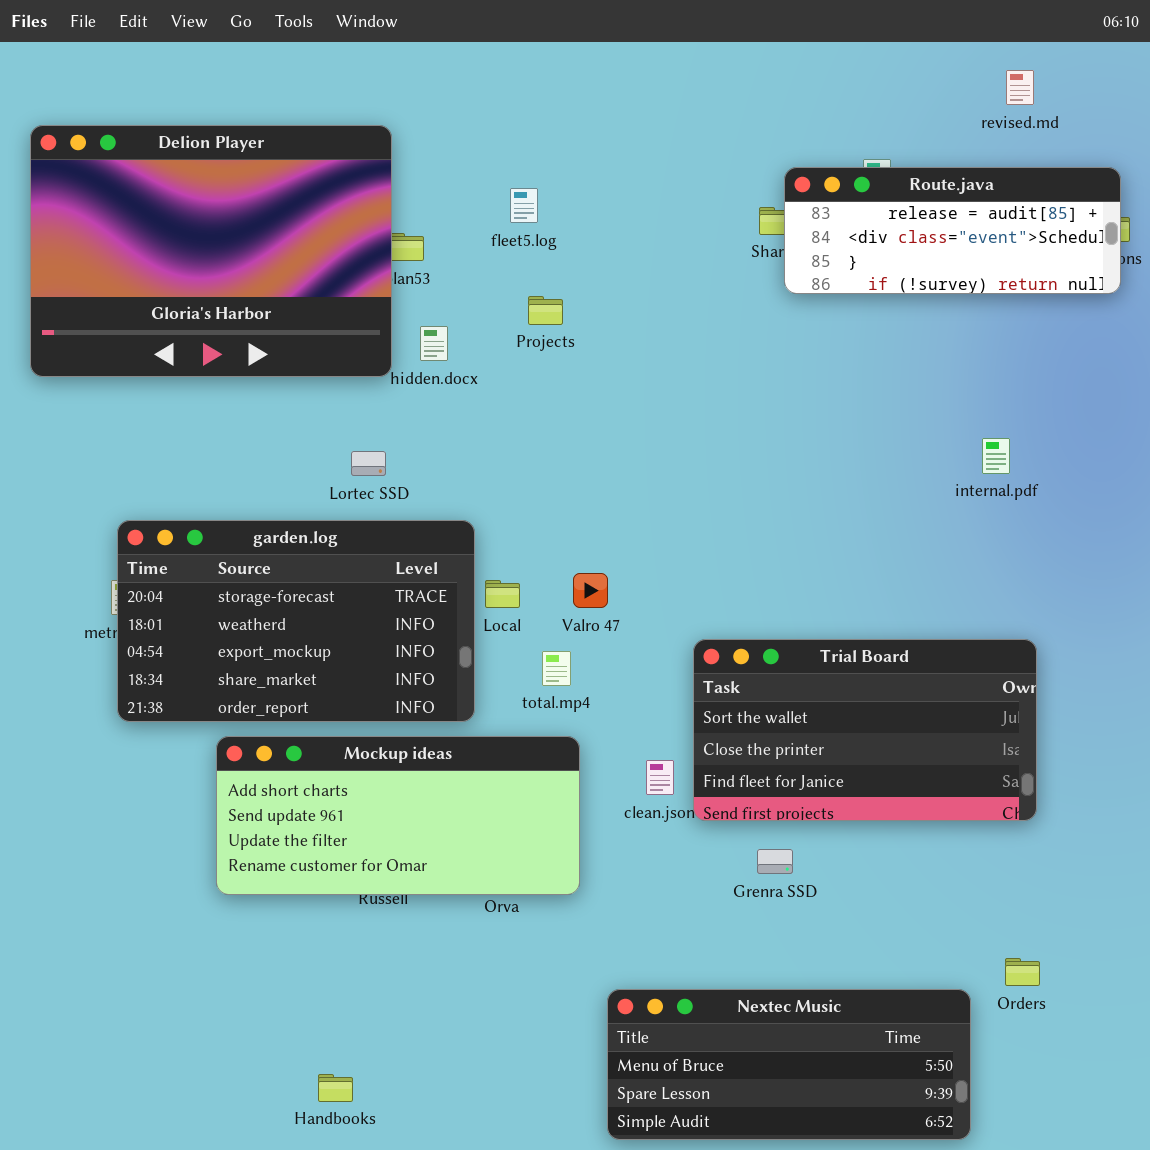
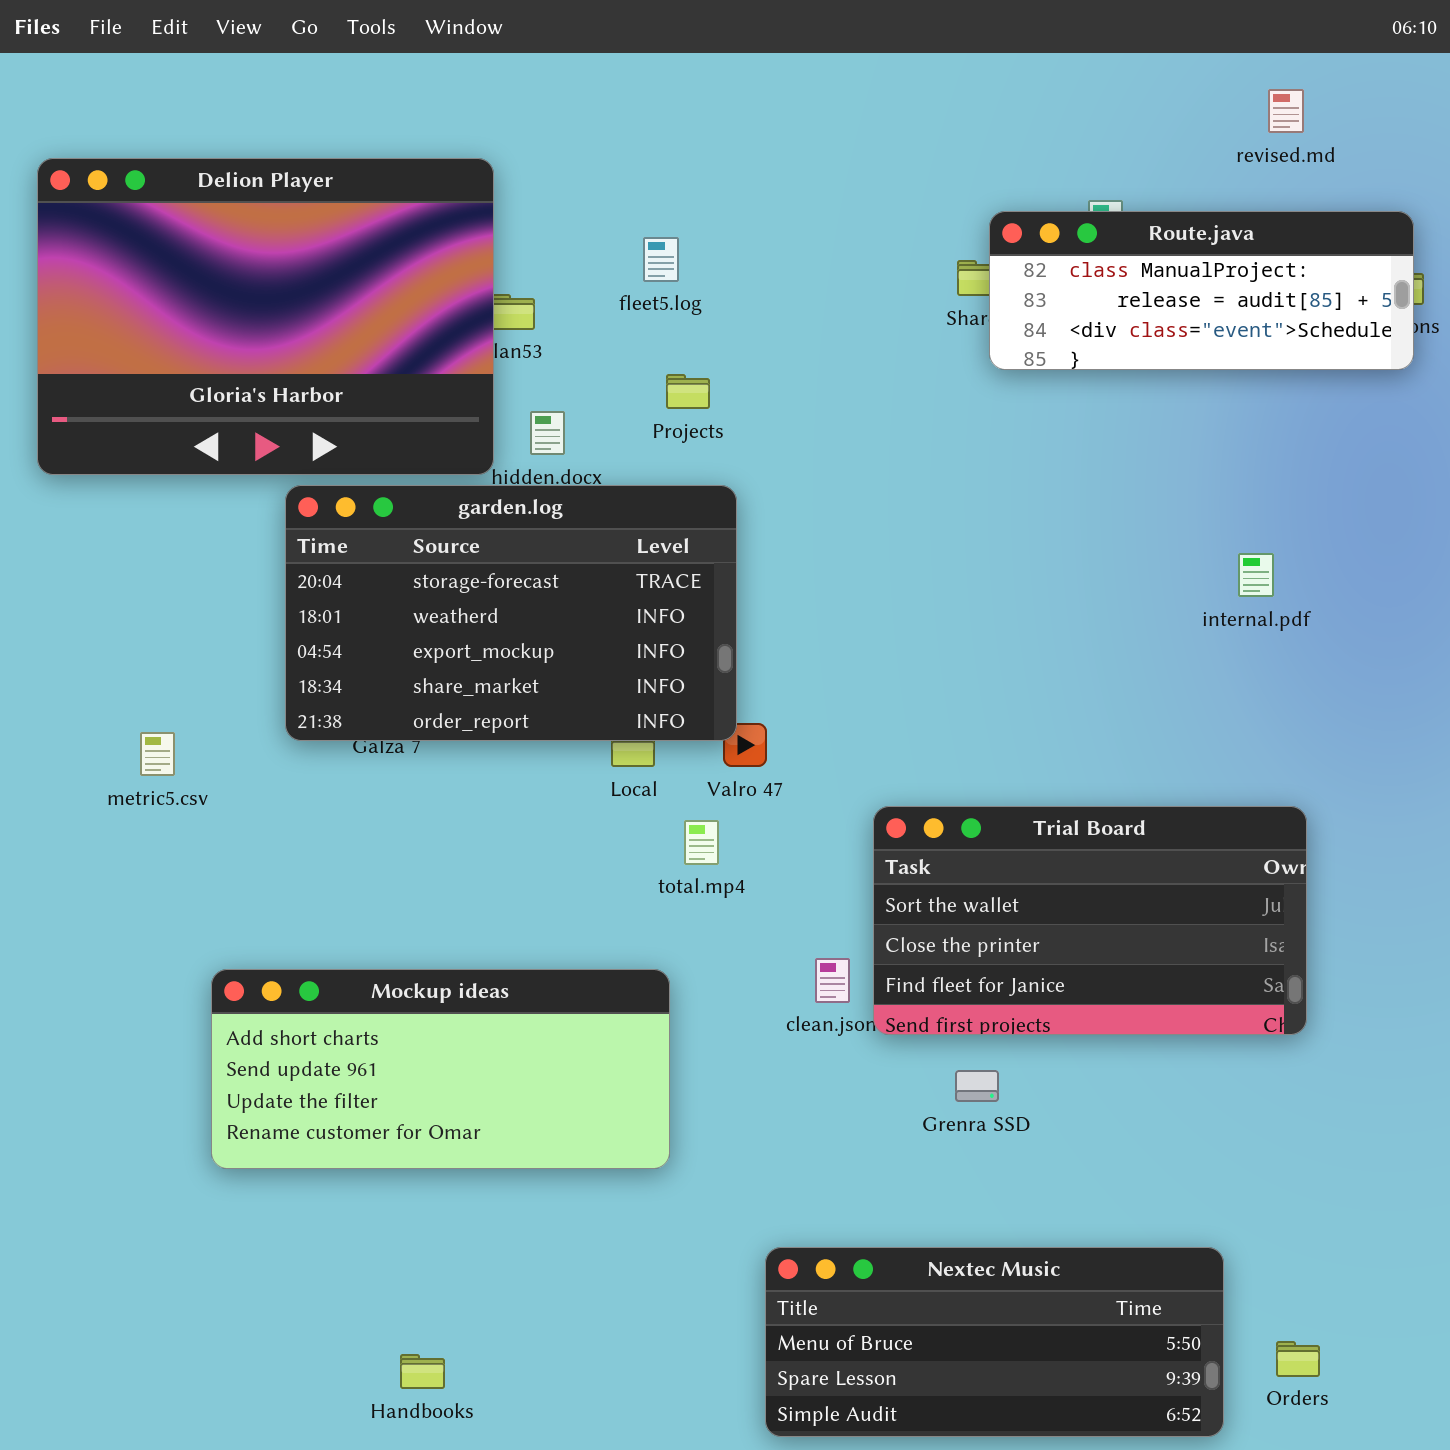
Route.java: [784,167,1121,294] -> [989,211,1414,370], scrolled up 1 row
garden.log: [117,520,475,722] -> [285,485,737,741], moved
Mockup ideas: [216,736,580,895] -> [211,969,670,1169], moved
Orders: [1005,958,1040,986] -> [1276,1341,1320,1377], moved

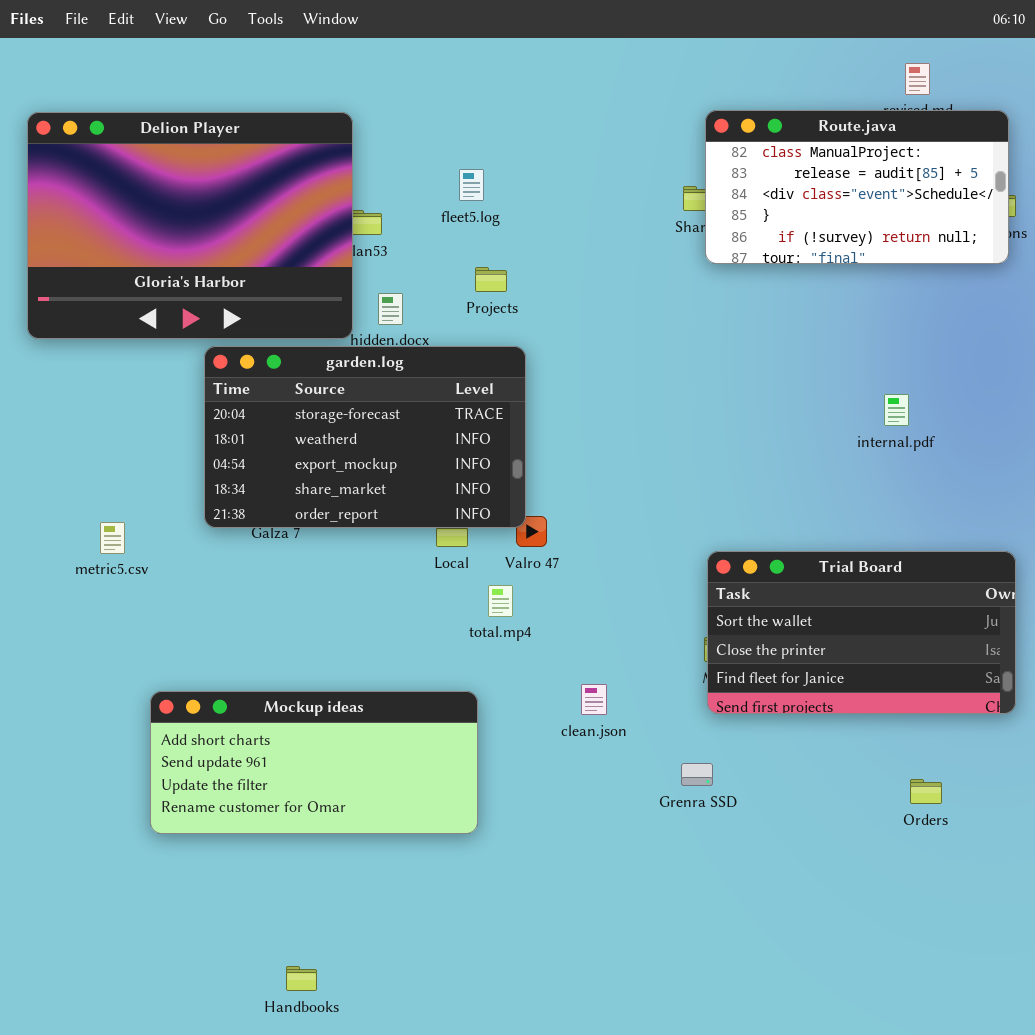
Route.java: [989,211,1414,370] -> [705,110,1009,264], resized
Trial Board: [873,806,1307,1035] -> [707,551,1016,714], moved
Nextec Music: [765,1247,1224,1437] -> none, closed
Orders: [1276,1341,1320,1377] -> [910,779,942,804], moved

